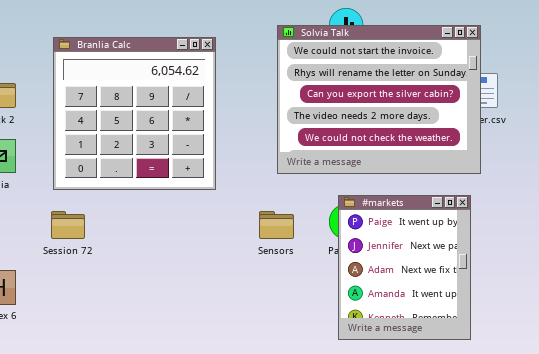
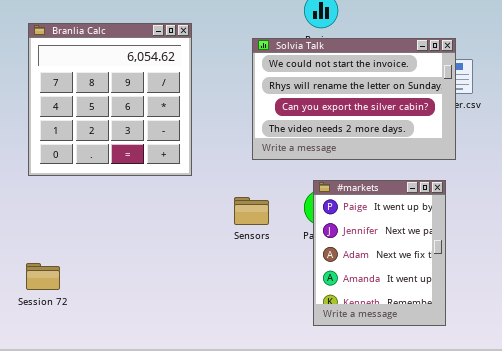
Solvia Talk: [277,25,481,174] -> [252,38,456,160], resized
Session 72: [51,211,85,239] -> [26,263,60,290], moved

